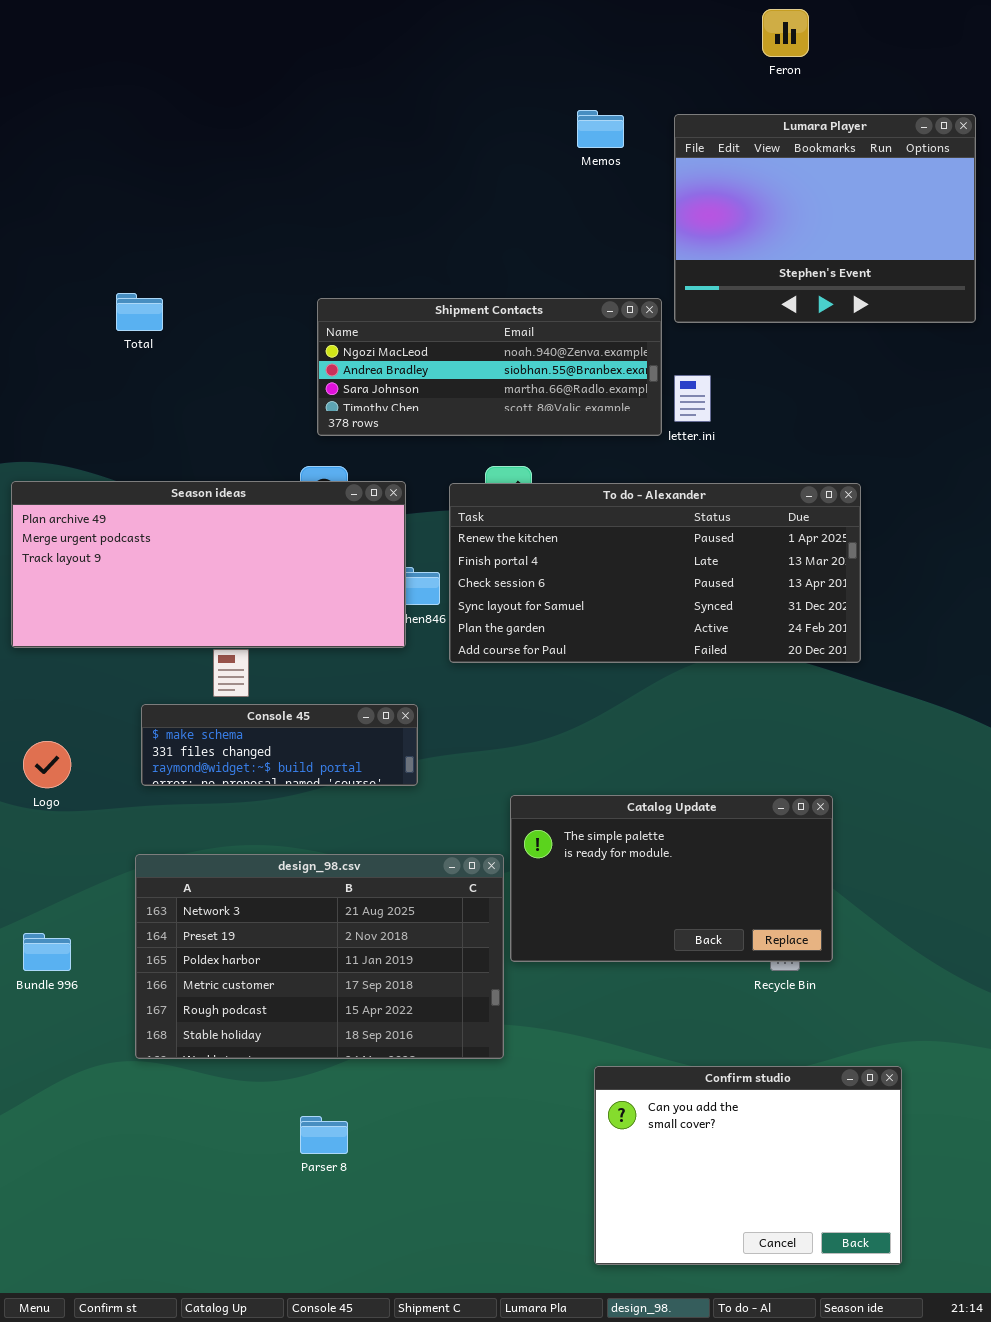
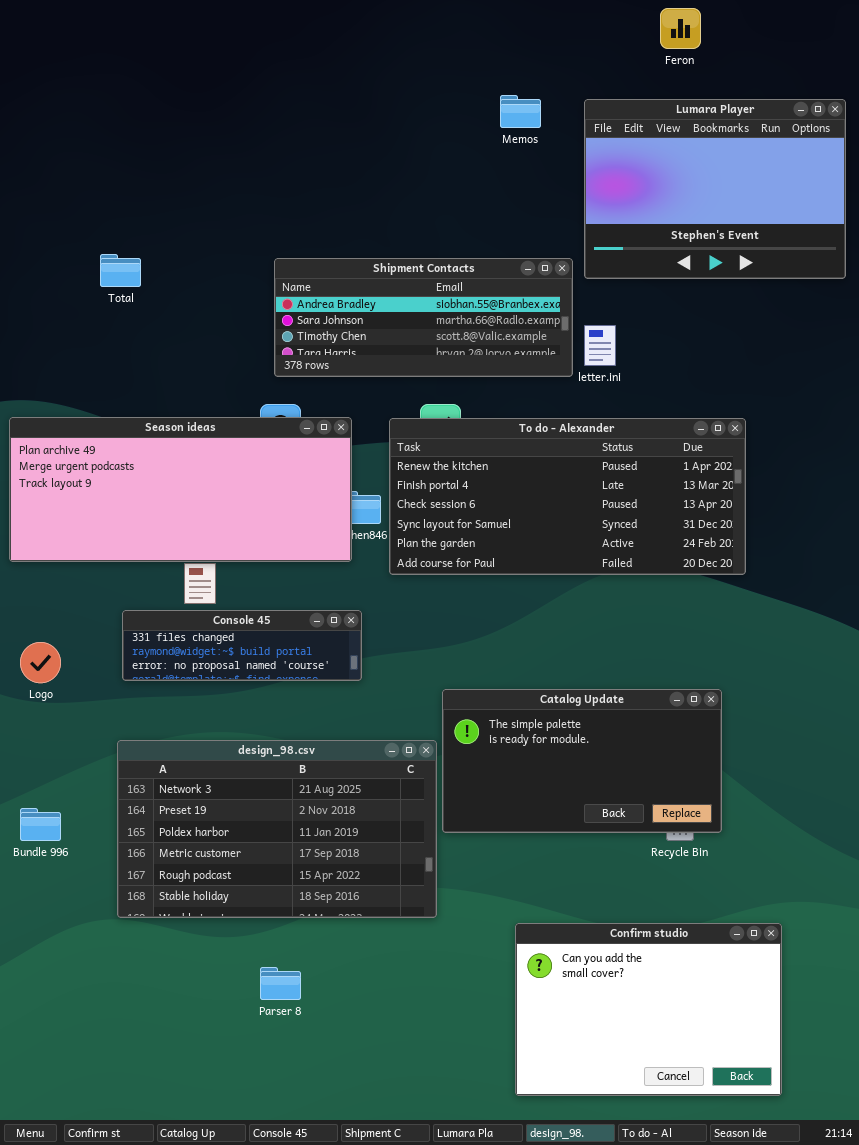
Shipment Contacts: [317,298,662,436] -> [274,258,573,377], scrolled down 1 row
Console 45: [141,704,418,786] -> [122,610,362,681], scrolled down 1 row

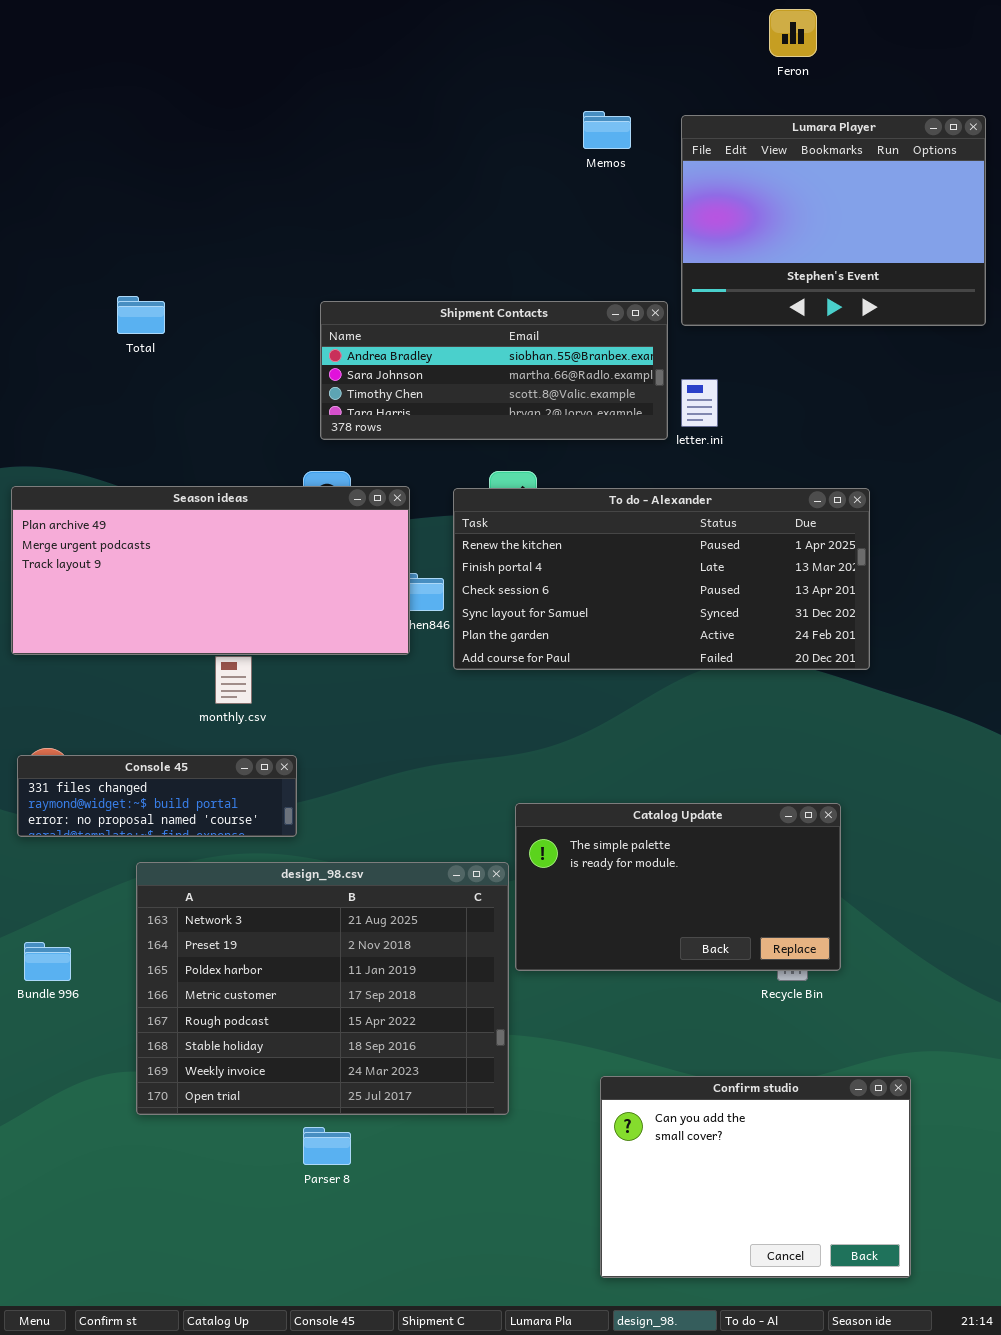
Console 45: [122,610,362,681] -> [17,755,297,837], moved
design_98.csv: [117,740,437,918] -> [136,862,509,1115], resized

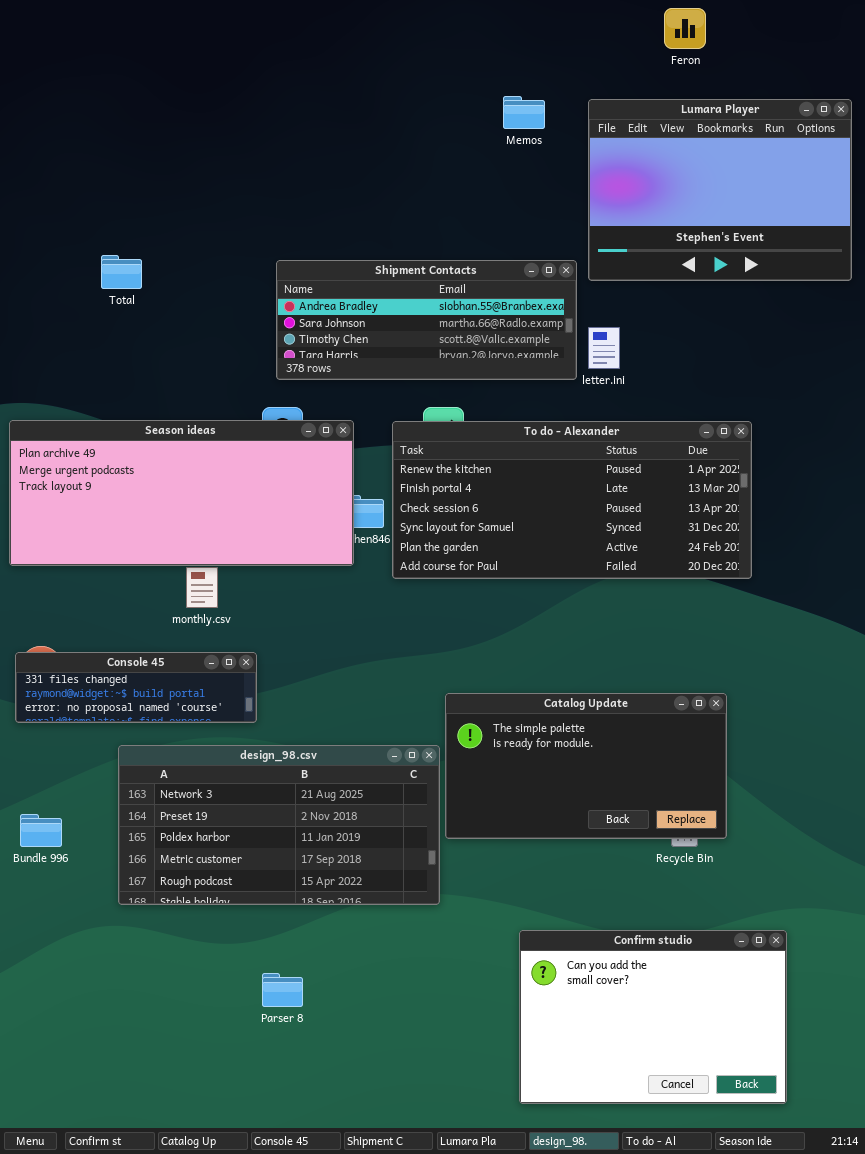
design_98.csv: [136,862,509,1115] -> [118,745,440,905], resized

